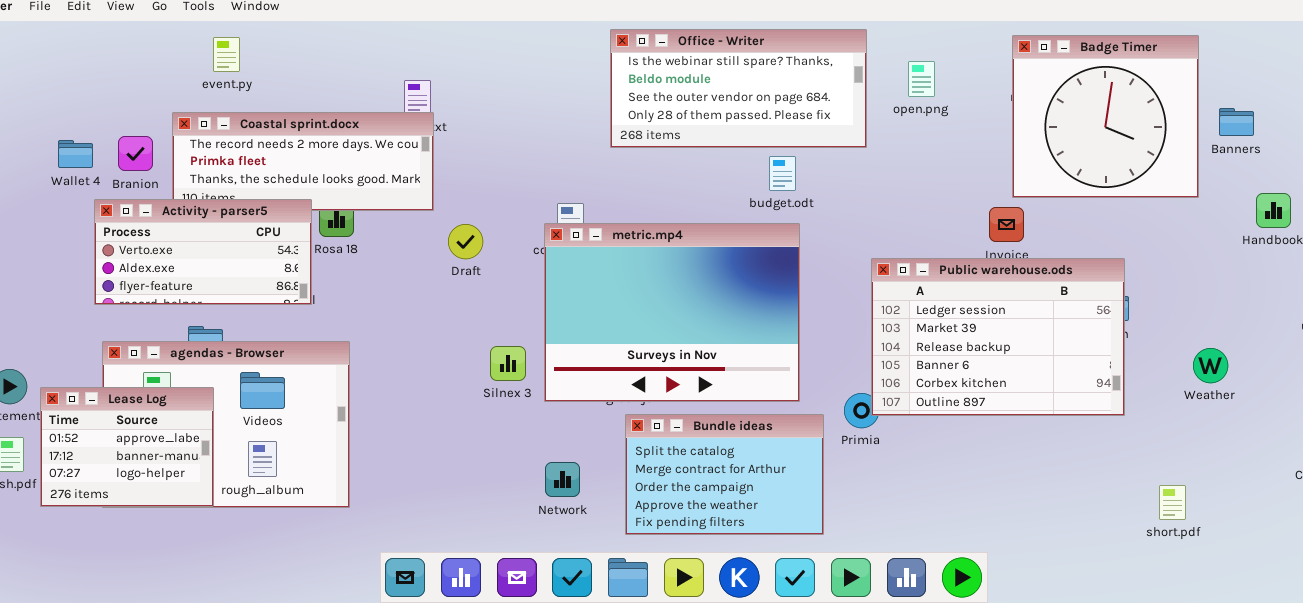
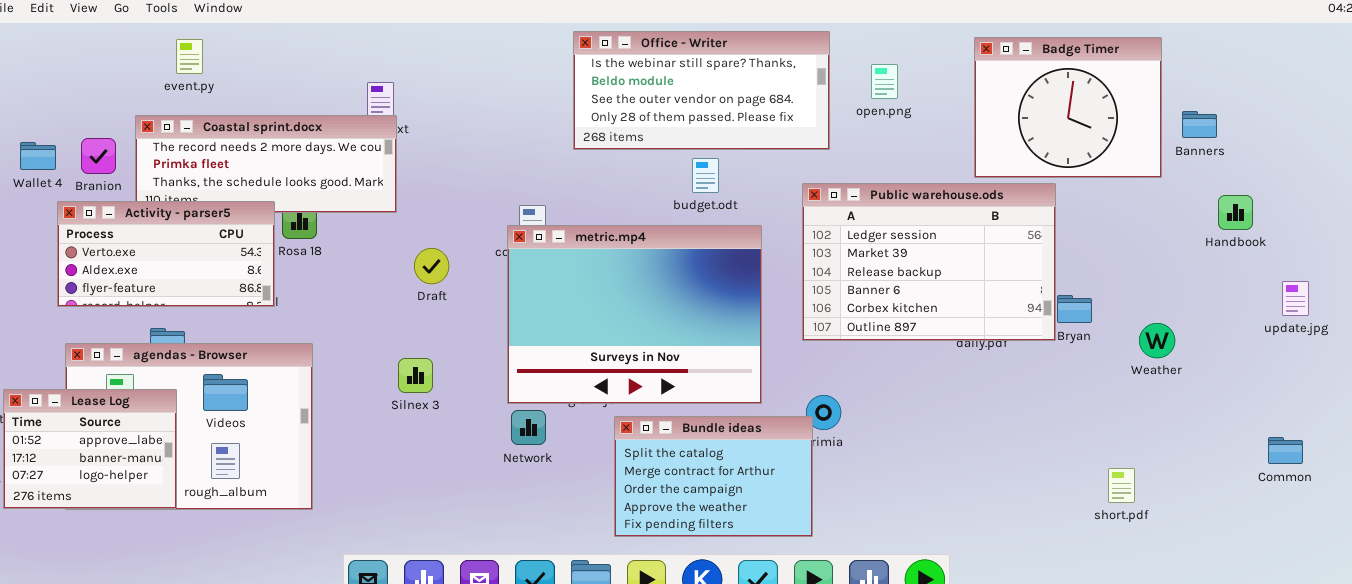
Badge Timer: [1012,35,1199,198] -> [974,37,1162,178], resized
budget.odt: [769,156,796,191] -> [692,158,719,193], moved
Draft: [448,224,483,259] -> [414,248,449,284], moved
Public warehouse.ods: [871,258,1125,416] -> [802,183,1056,341], moved
Silnex 3: [490,346,526,381] -> [398,358,433,393], moved
Weather: [1193,348,1228,383] -> [1139,323,1175,358], moved
Bundle ideas: [625,414,824,535] -> [614,416,813,537], moved
Network: [545,462,580,497] -> [511,410,546,445], moved
short.pdf: [1159,485,1186,520] -> [1108,468,1135,503], moved

